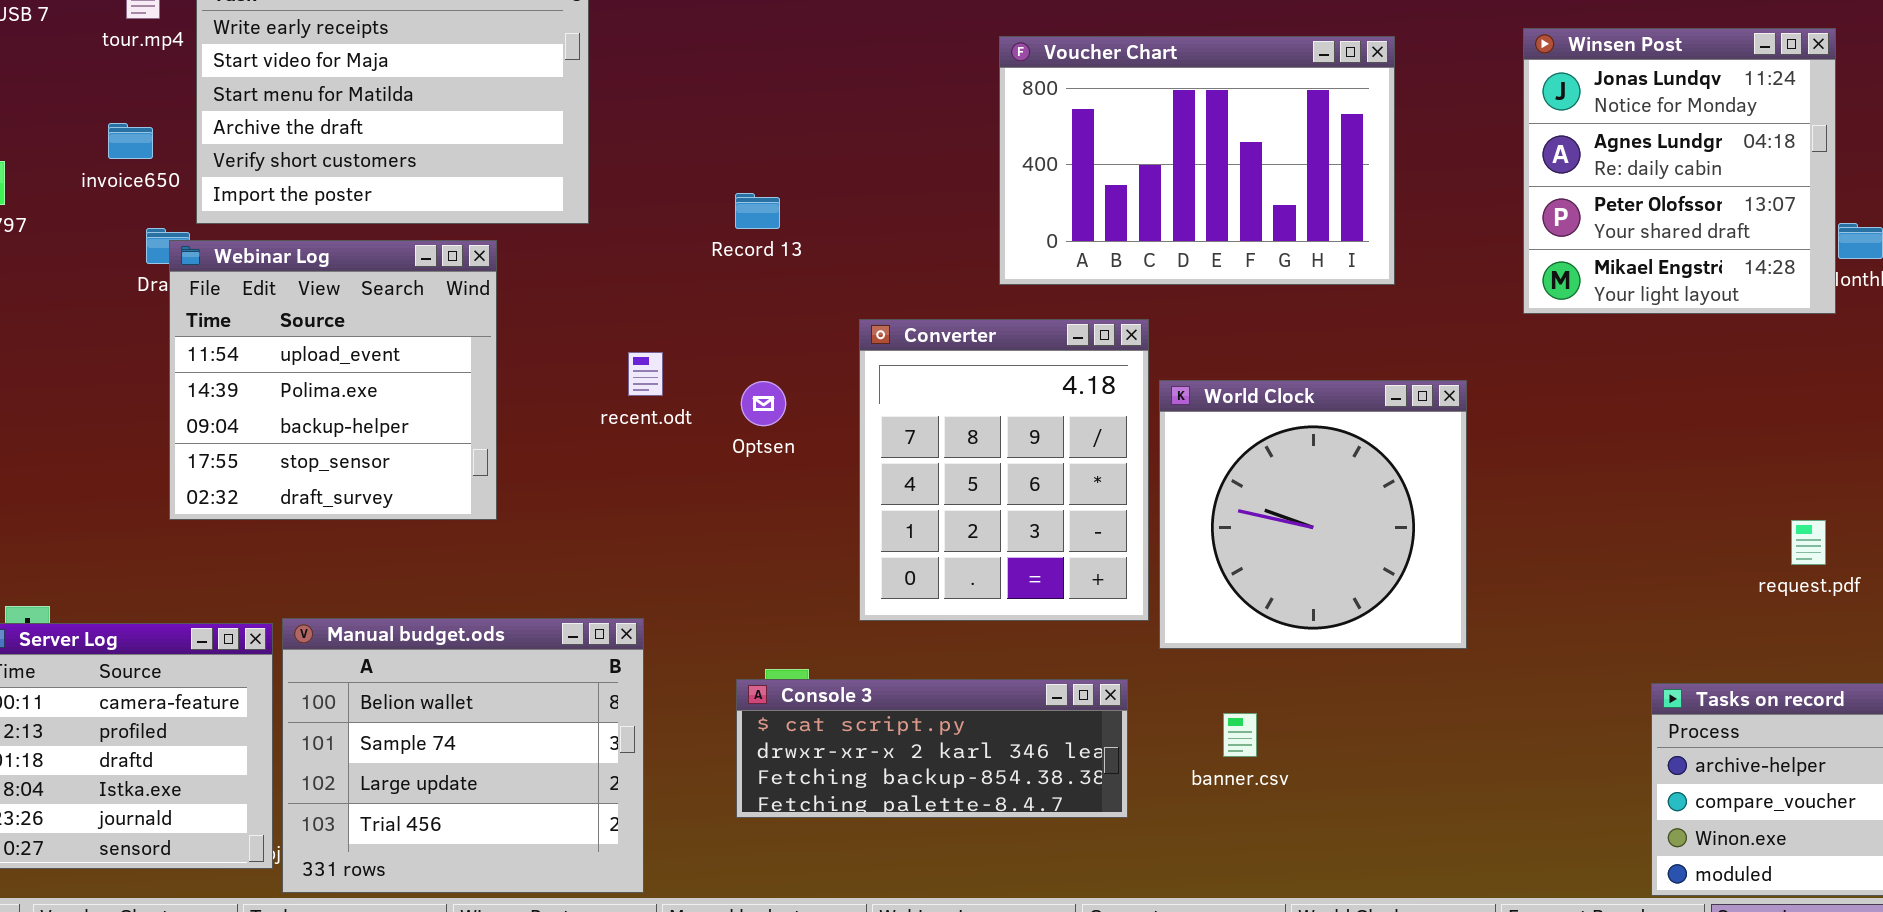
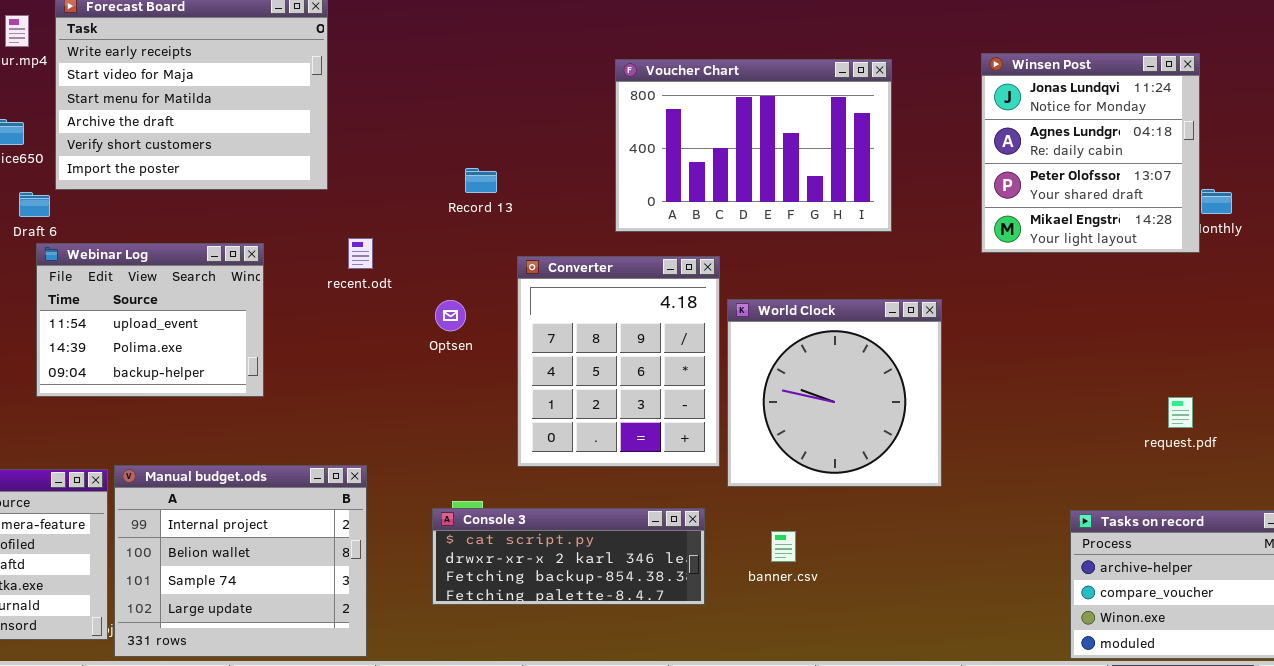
Record 13: [735,193,780,229] -> [465,168,497,193], moved
Webinar Log: [169,240,497,520] -> [36,243,264,397], resized
recent.odt: [628,352,663,396] -> [348,238,373,269], moved
Manual budget.ods: [282,618,644,893] -> [114,465,367,657], scrolled up 1 row

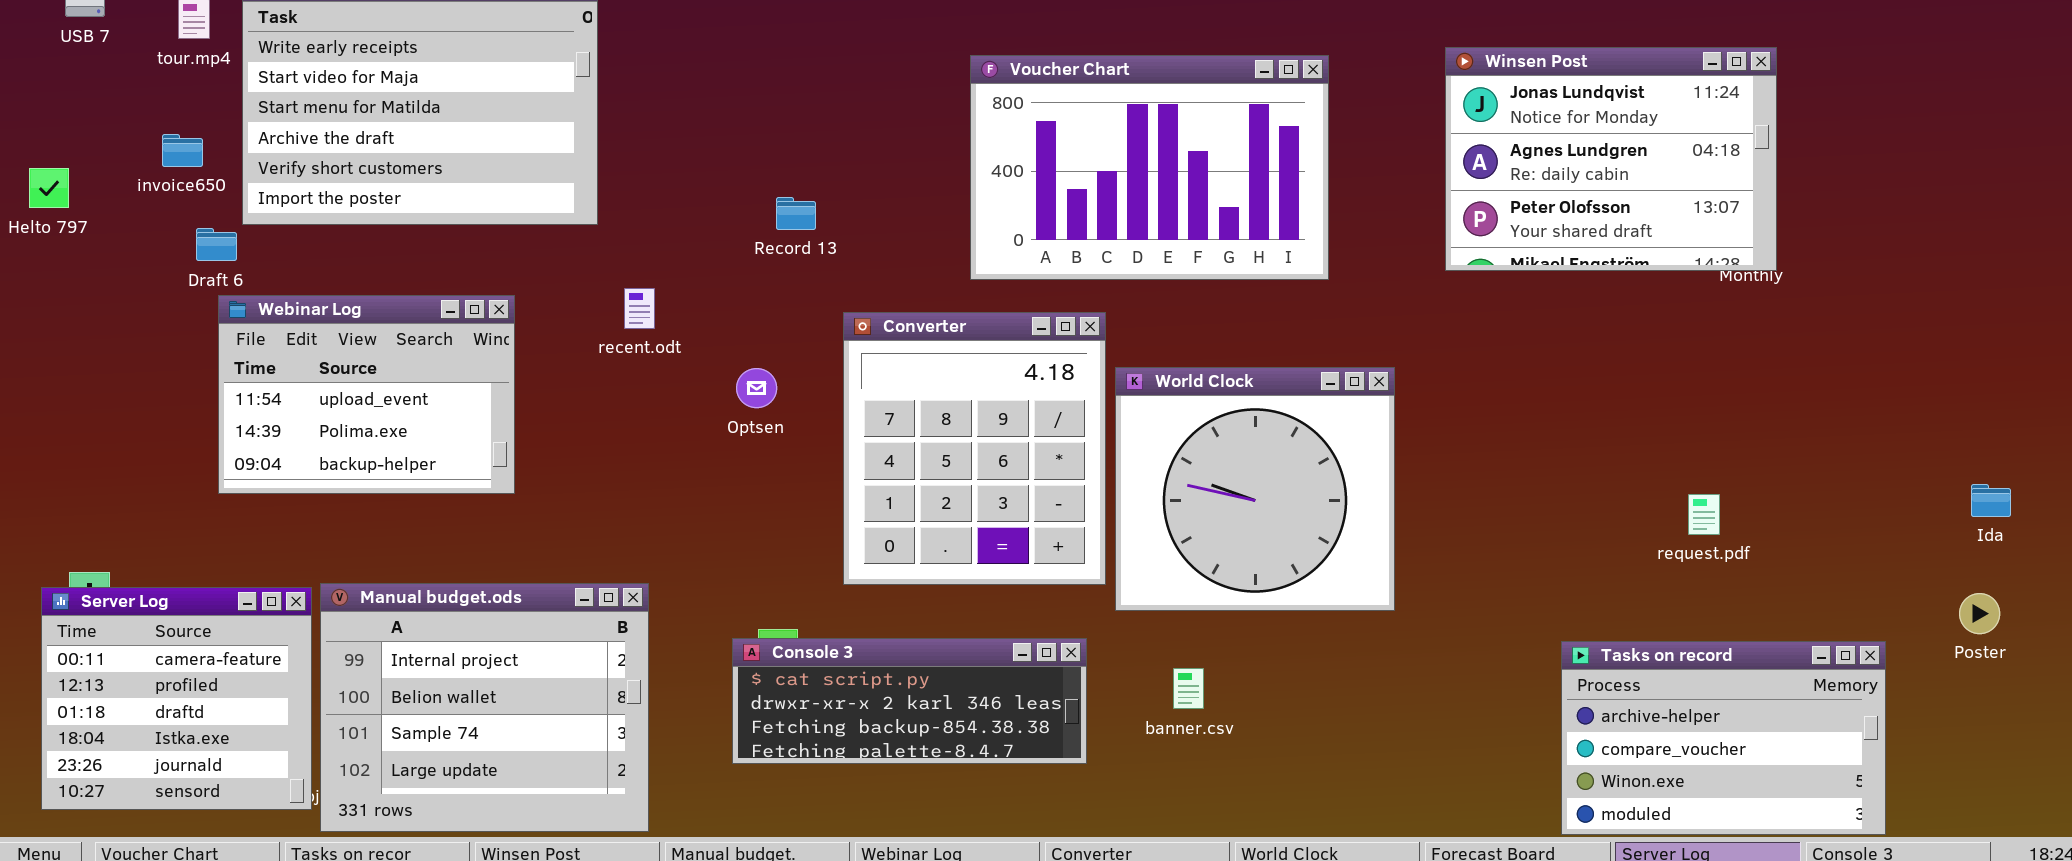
Winsen Post: [981,53,1200,253] -> [1445,47,1777,271], resized

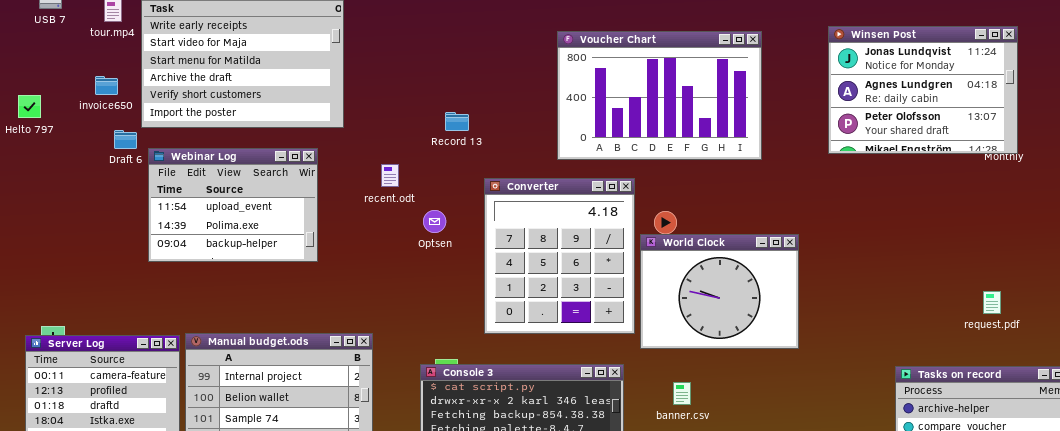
recent.odt: [624,288,655,329] -> [381,164,399,187], moved
Webinar Log: [218,295,515,494] -> [148,148,318,262], moved
World Clock: [1115,367,1395,611] -> [640,234,799,349], resized
request.pdf: [1688,494,1720,535] -> [983,291,1001,314], moved

